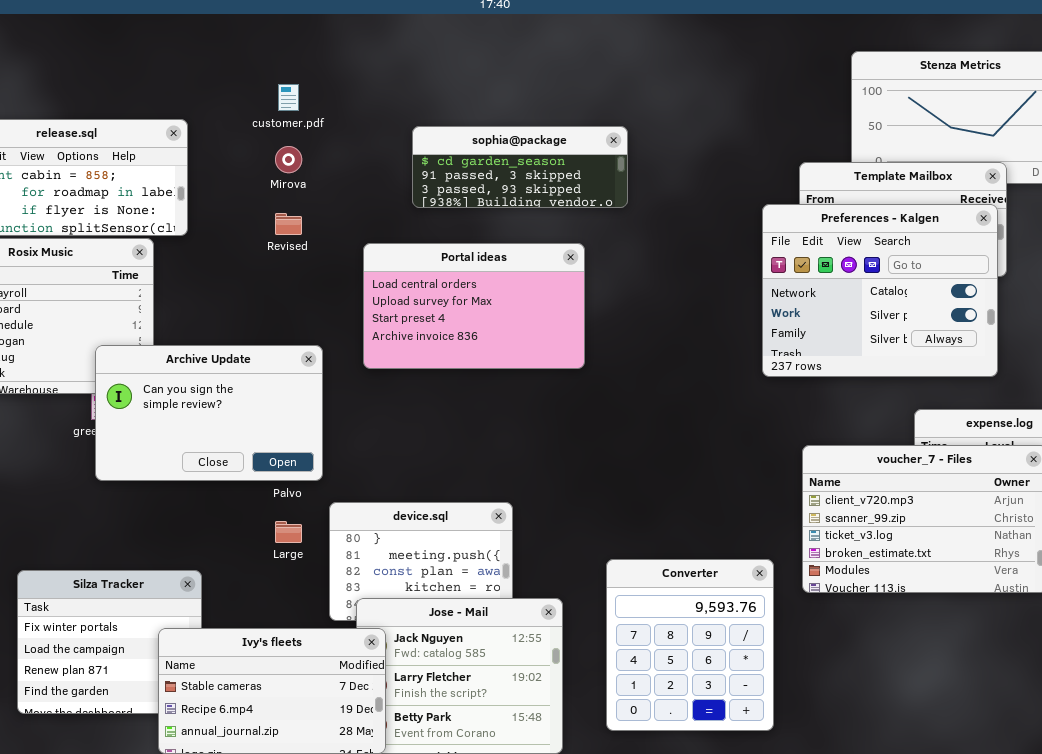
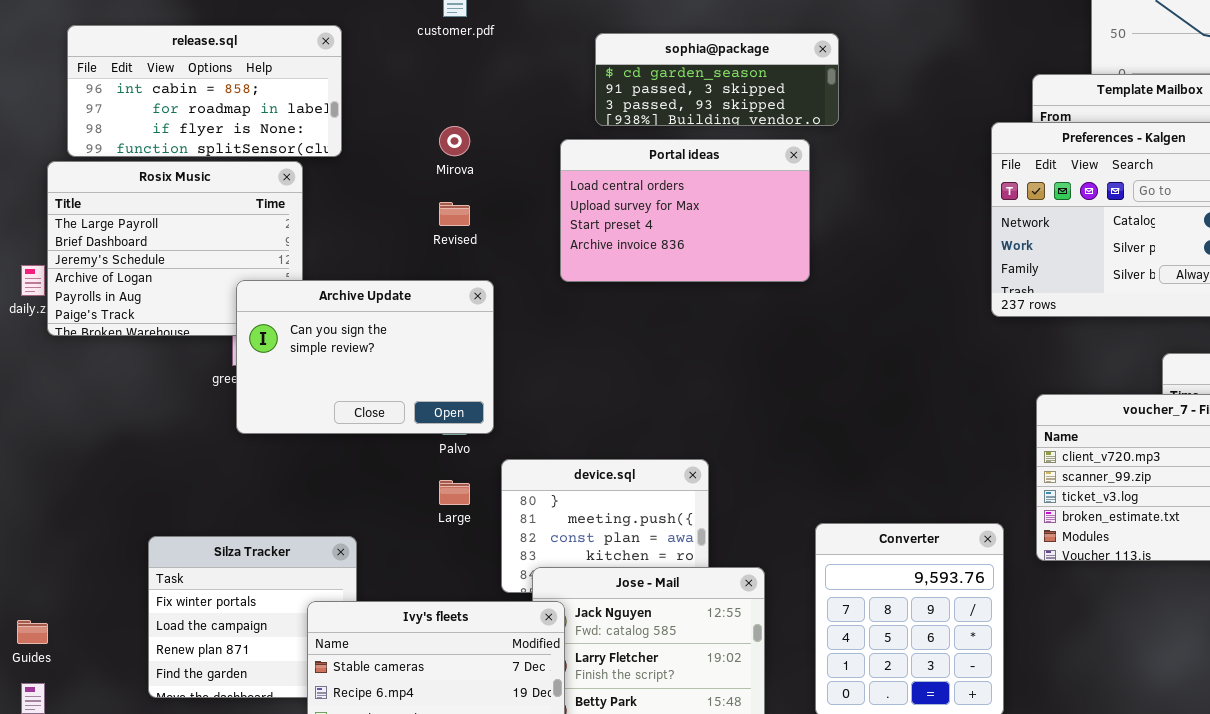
Mirova: [275,146,302,173] -> [439,126,470,156], moved
Revised: [275,213,302,235] -> [439,202,470,226], moved
Portal ideas: [363,243,585,369] -> [560,139,810,282], moved

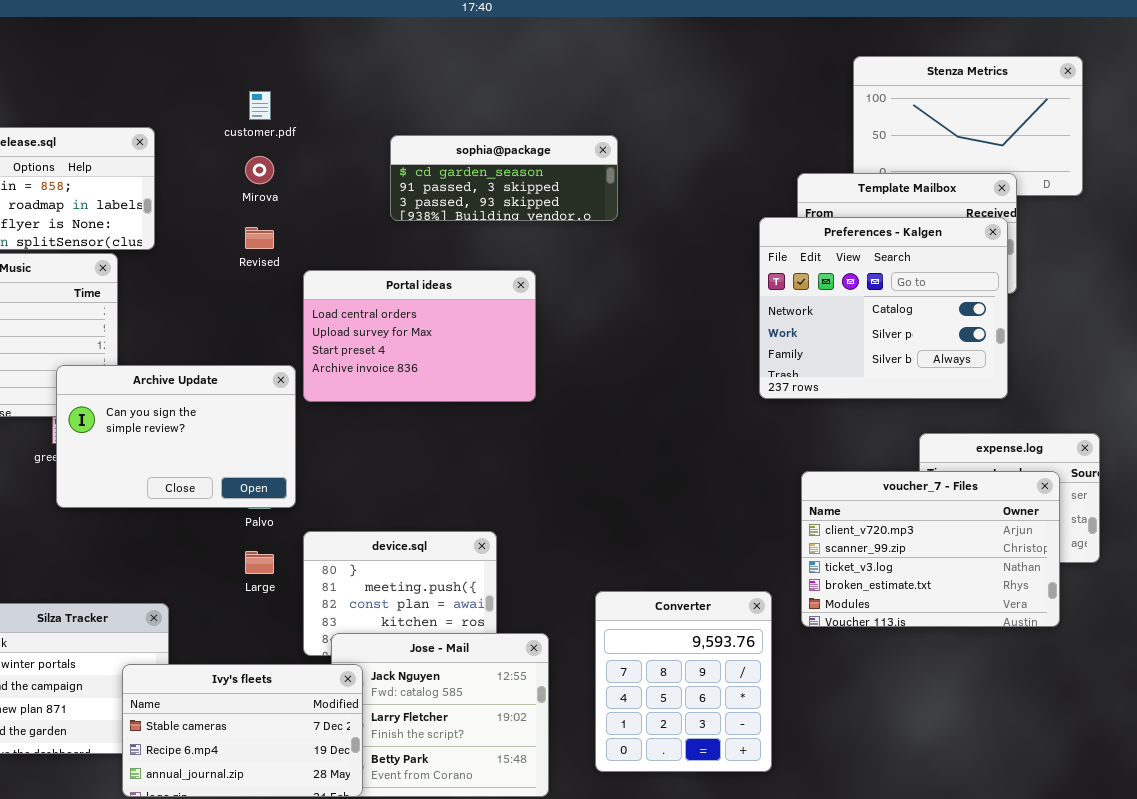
Mirova: [439,126,470,156] -> [245,156,274,184], moved
Portal ideas: [560,139,810,282] -> [303,270,536,402], moved
Revised: [439,202,470,226] -> [245,227,274,249], moved

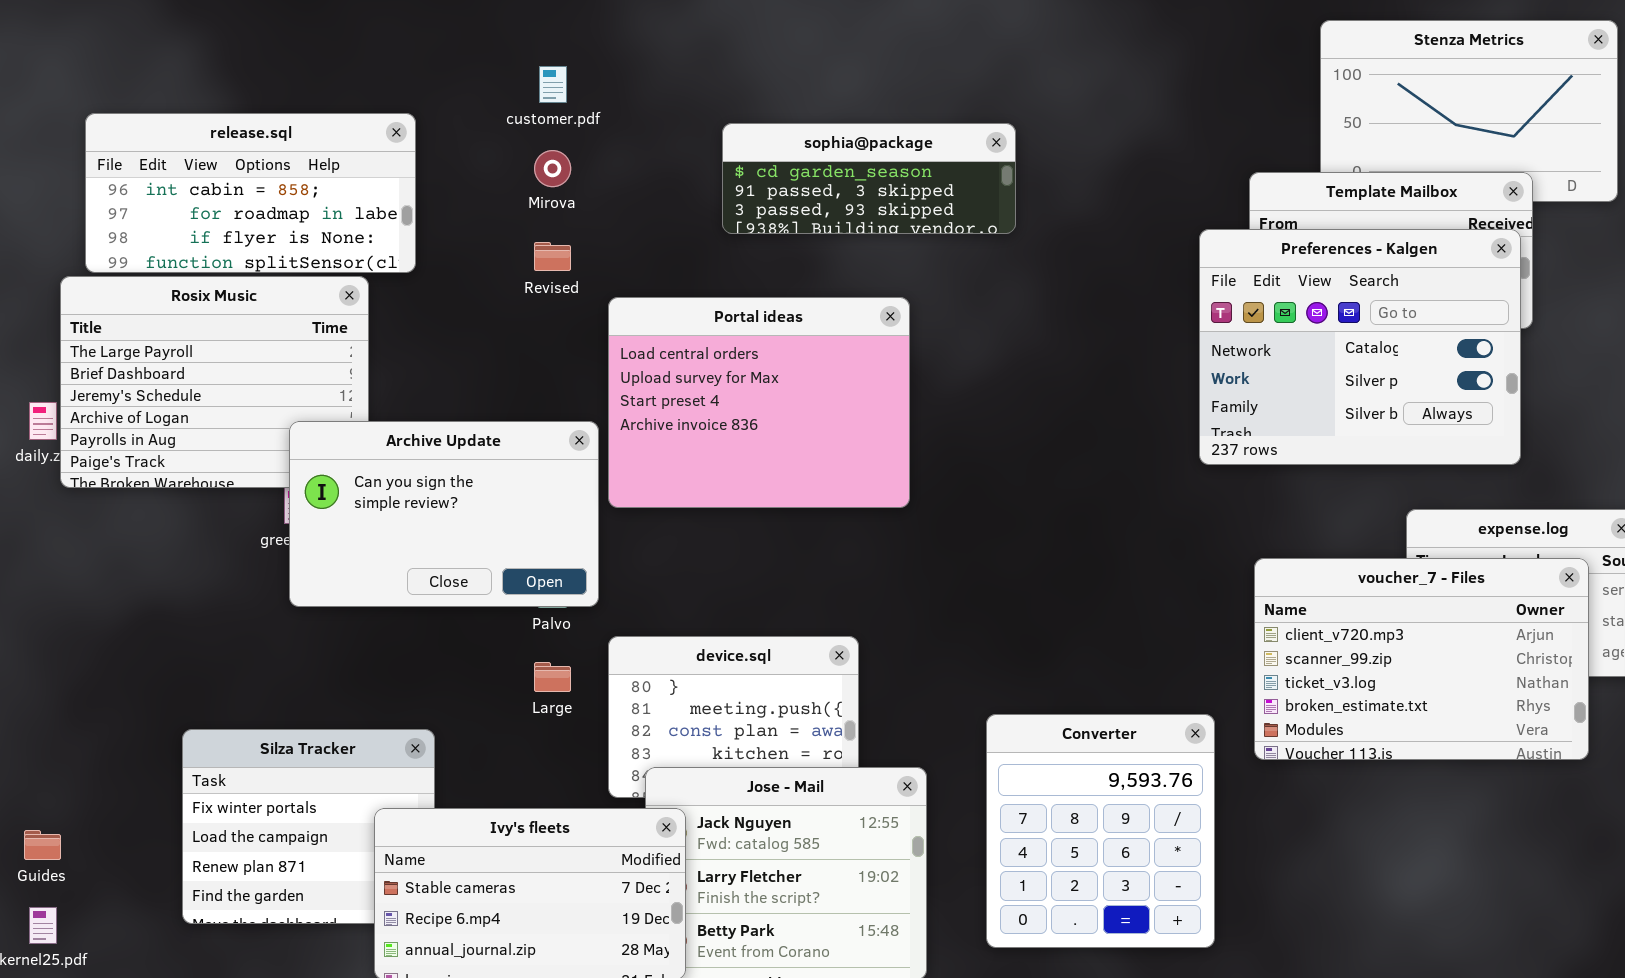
Portal ideas: [303,270,536,402] -> [608,297,910,508], resized

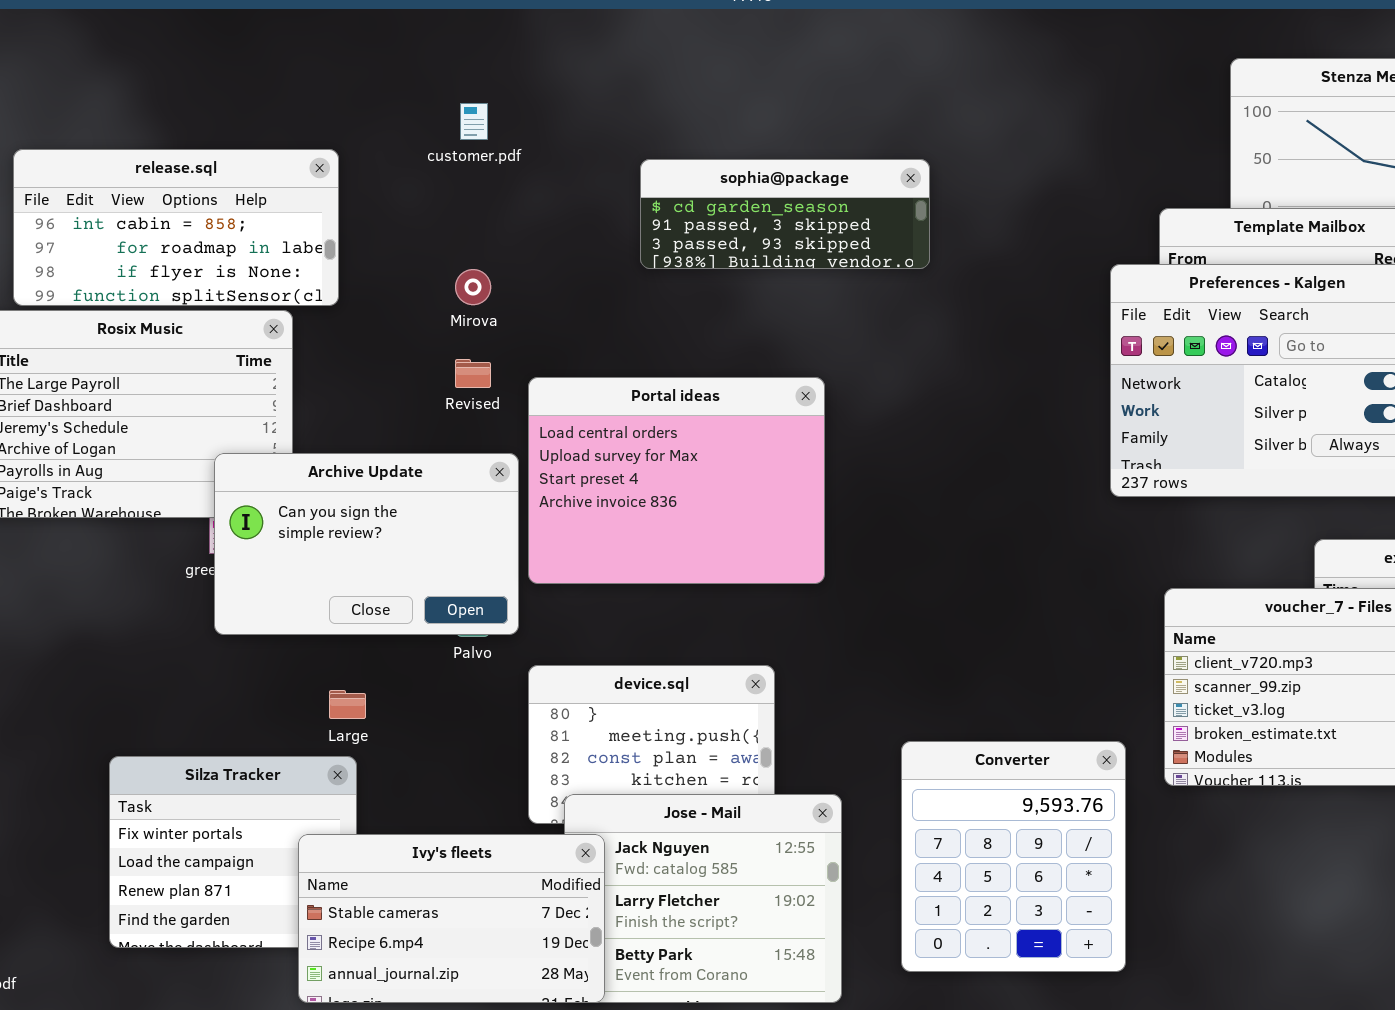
Mirova: [534,150,571,187] -> [455,269,491,305], moved
Revised: [534,242,571,271] -> [455,359,491,388], moved
Portal ideas: [608,297,910,508] -> [528,377,825,584], moved
Large: [534,662,571,692] -> [329,690,366,719], moved

